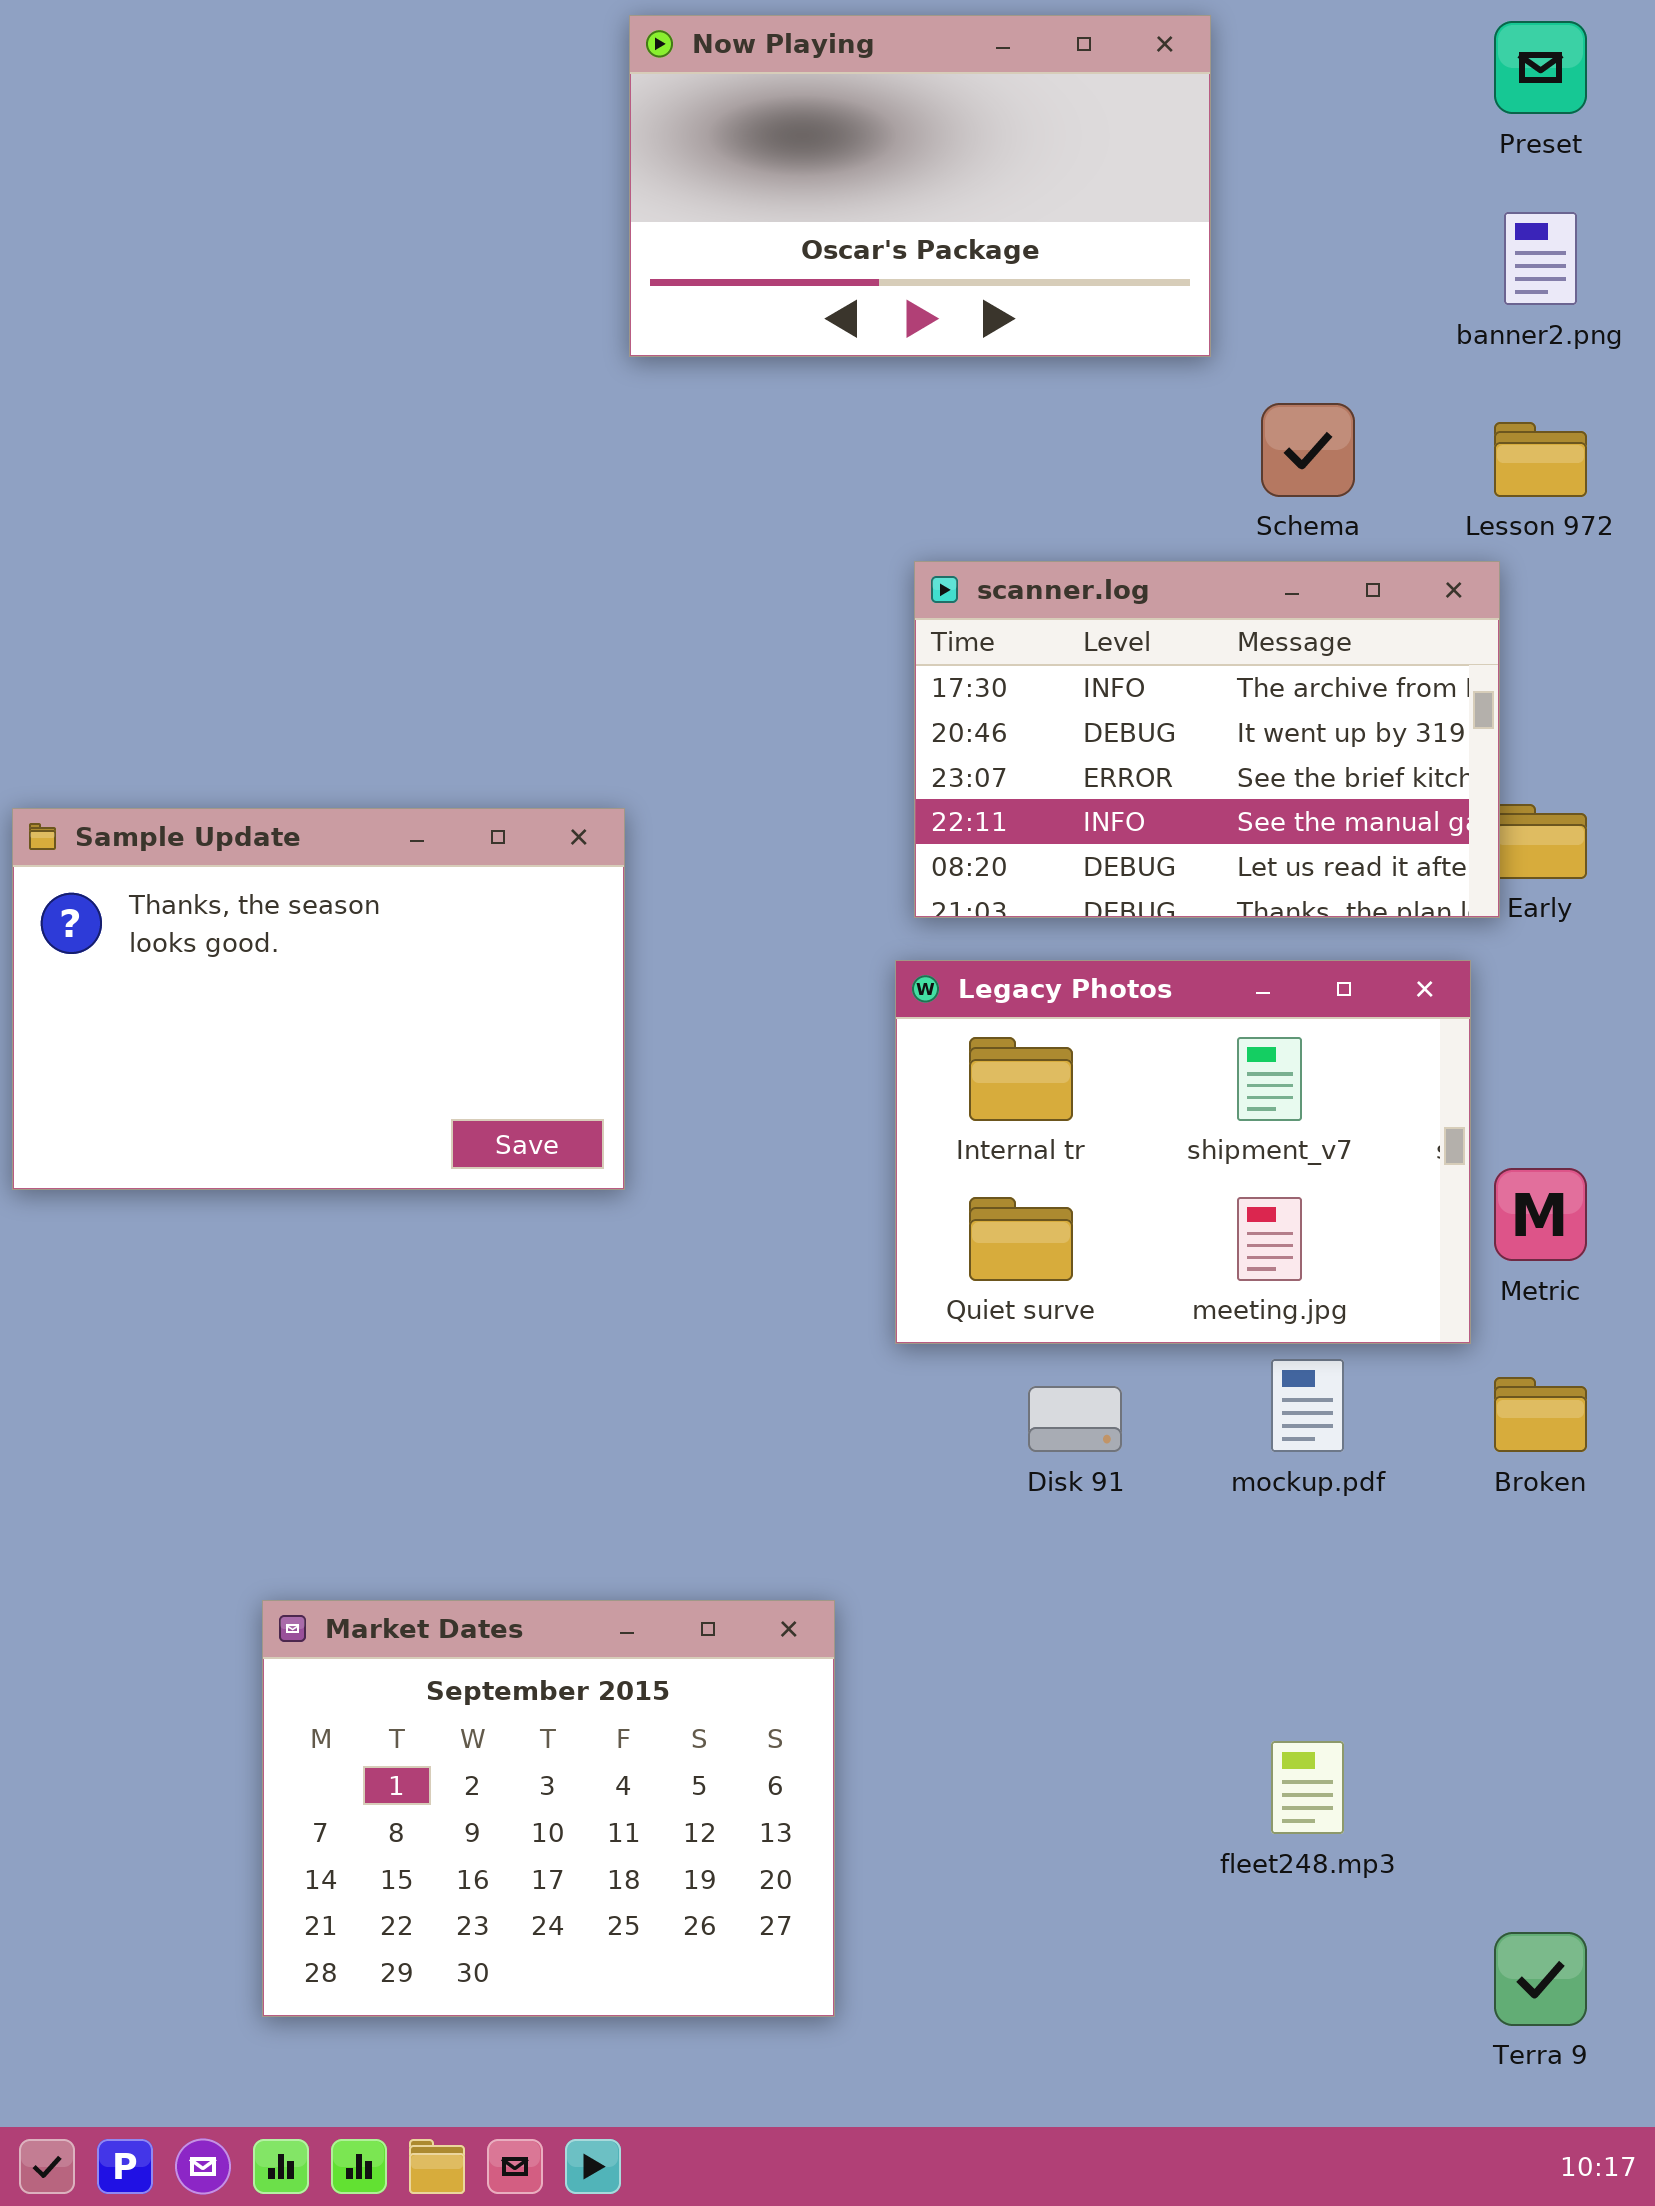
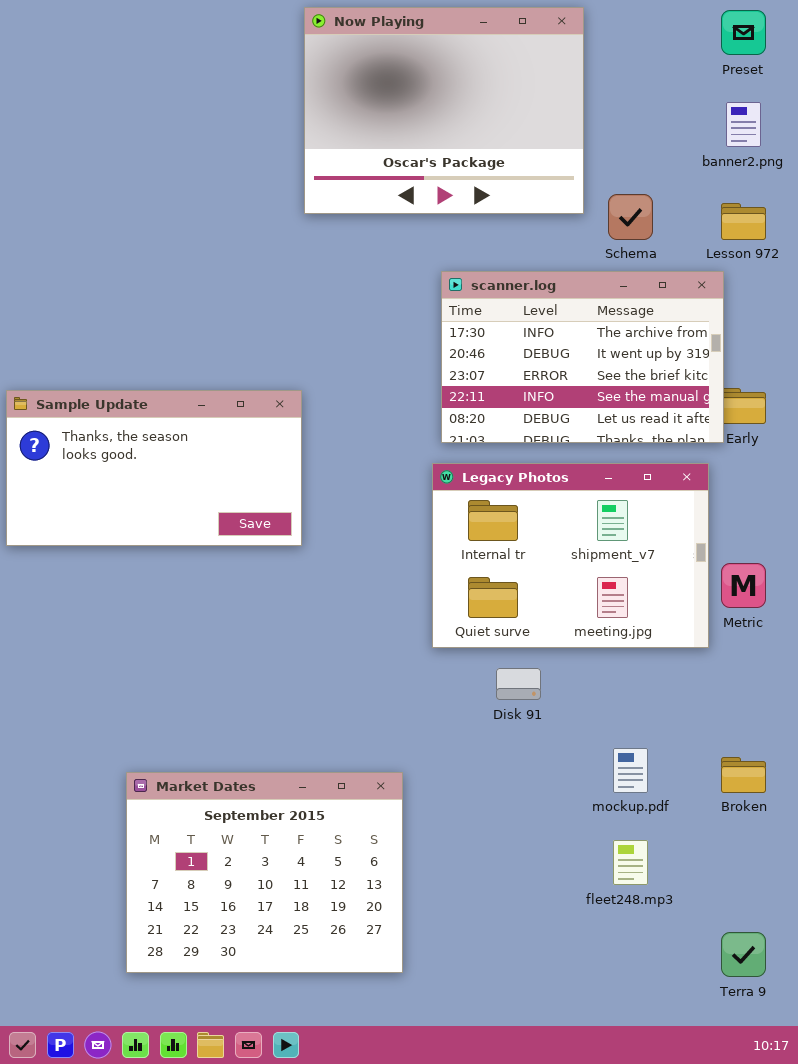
Now Playing: [629,15,1211,357] -> [304,7,584,214], resized
Sample Update: [12,808,625,1190] -> [6,390,302,546], resized
mockup.pdf: [1271,1359,1344,1452] -> [613,748,648,793], moved
Broken: [1494,1377,1587,1452] -> [721,757,766,793], moved

